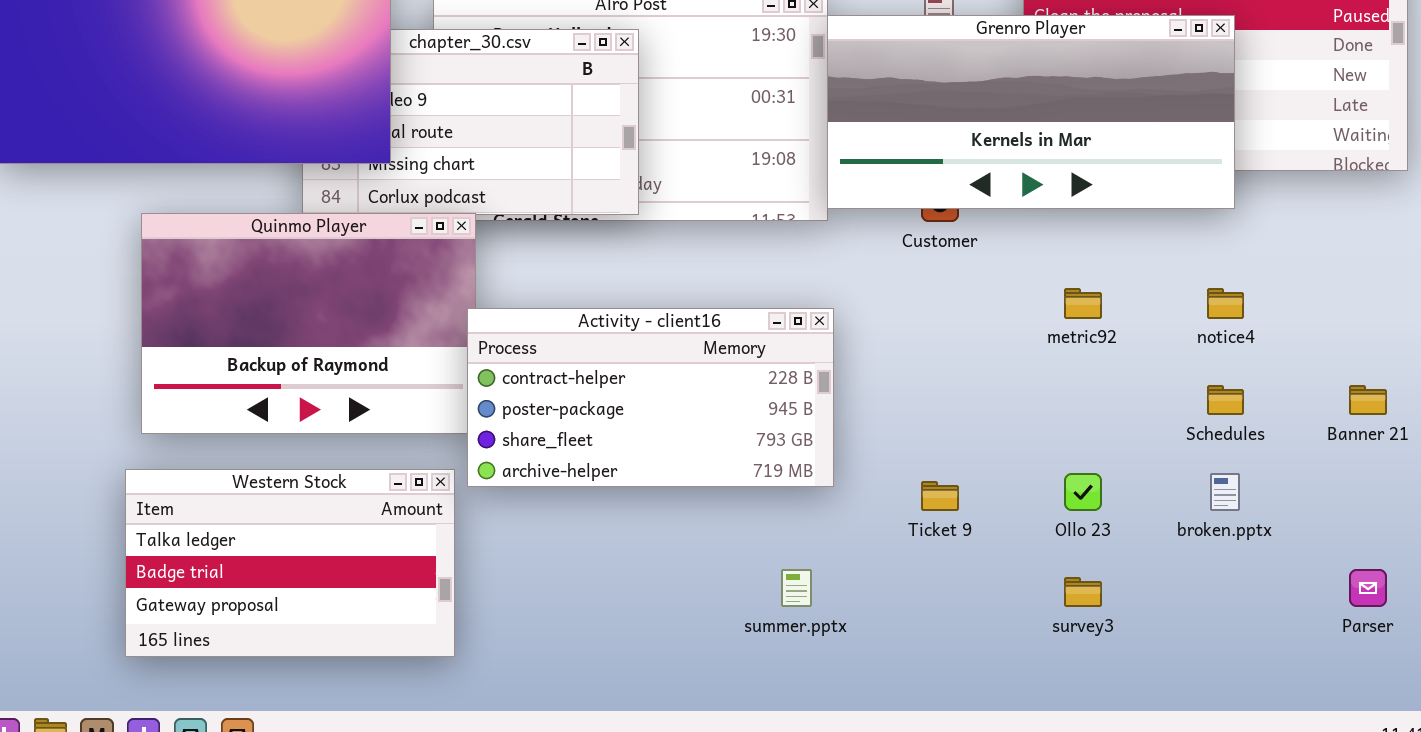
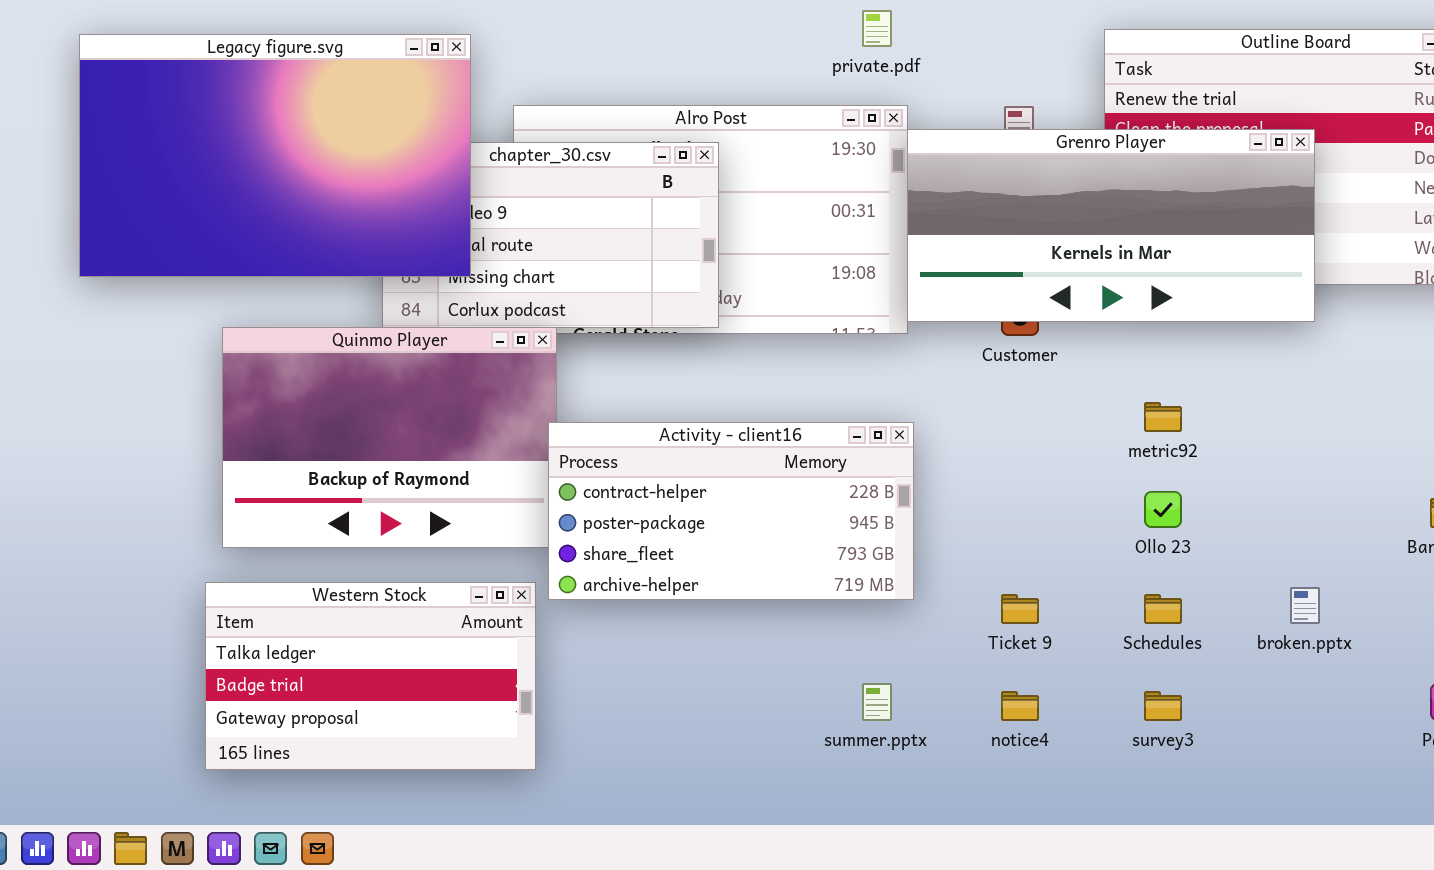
notice4: [1207,288,1244,319] -> [1001,691,1039,721], moved
Schedules: [1207,385,1244,415] -> [1144,594,1182,624], moved
Ollo 23: [1064,473,1102,511] -> [1144,491,1182,528], moved

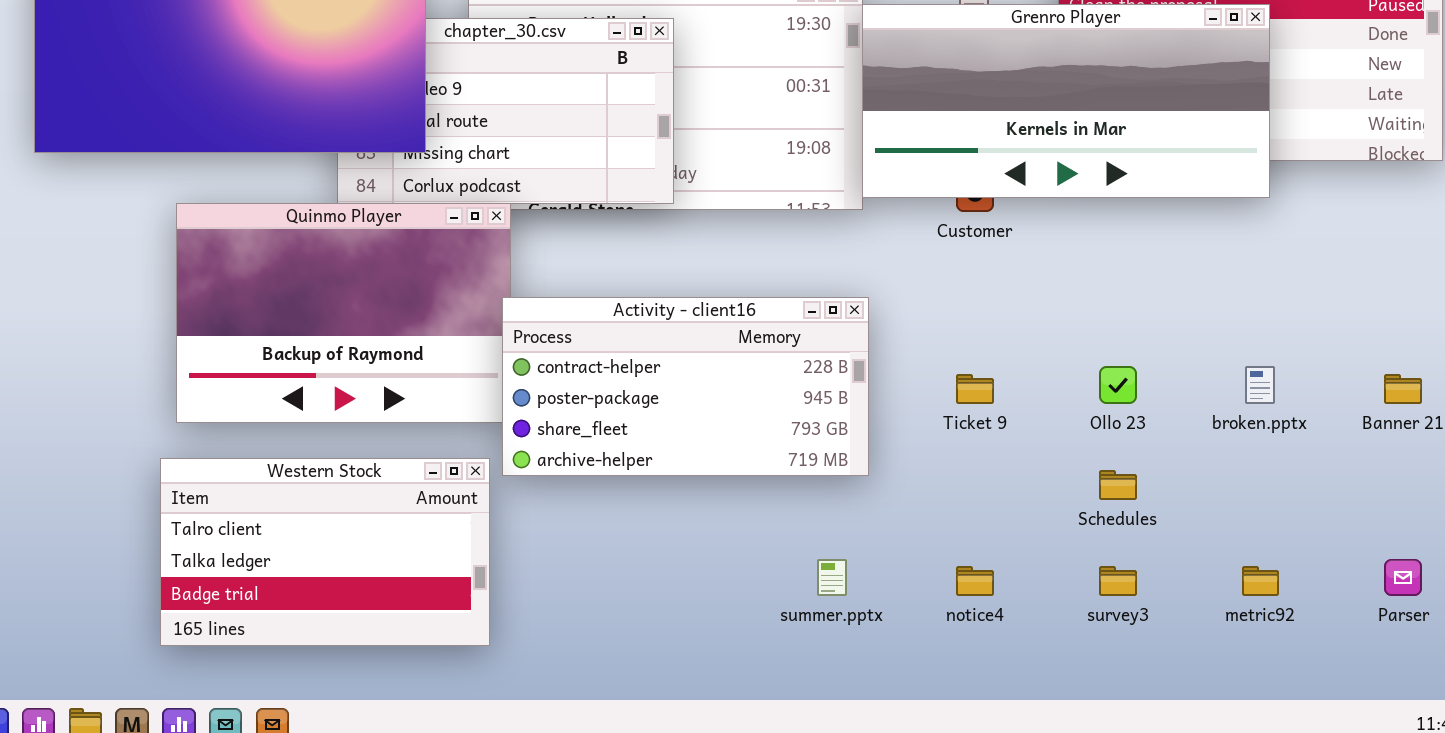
metric92: [1144,402,1182,432] -> [1242,566,1279,596], moved
Western Stock: [205,582,536,770] -> [160,458,490,646], scrolled up 1 row
broken.pptx: [1290,587,1320,624] -> [1245,366,1275,404], moved
Ticket 9: [1001,594,1039,624] -> [956,374,994,404], moved

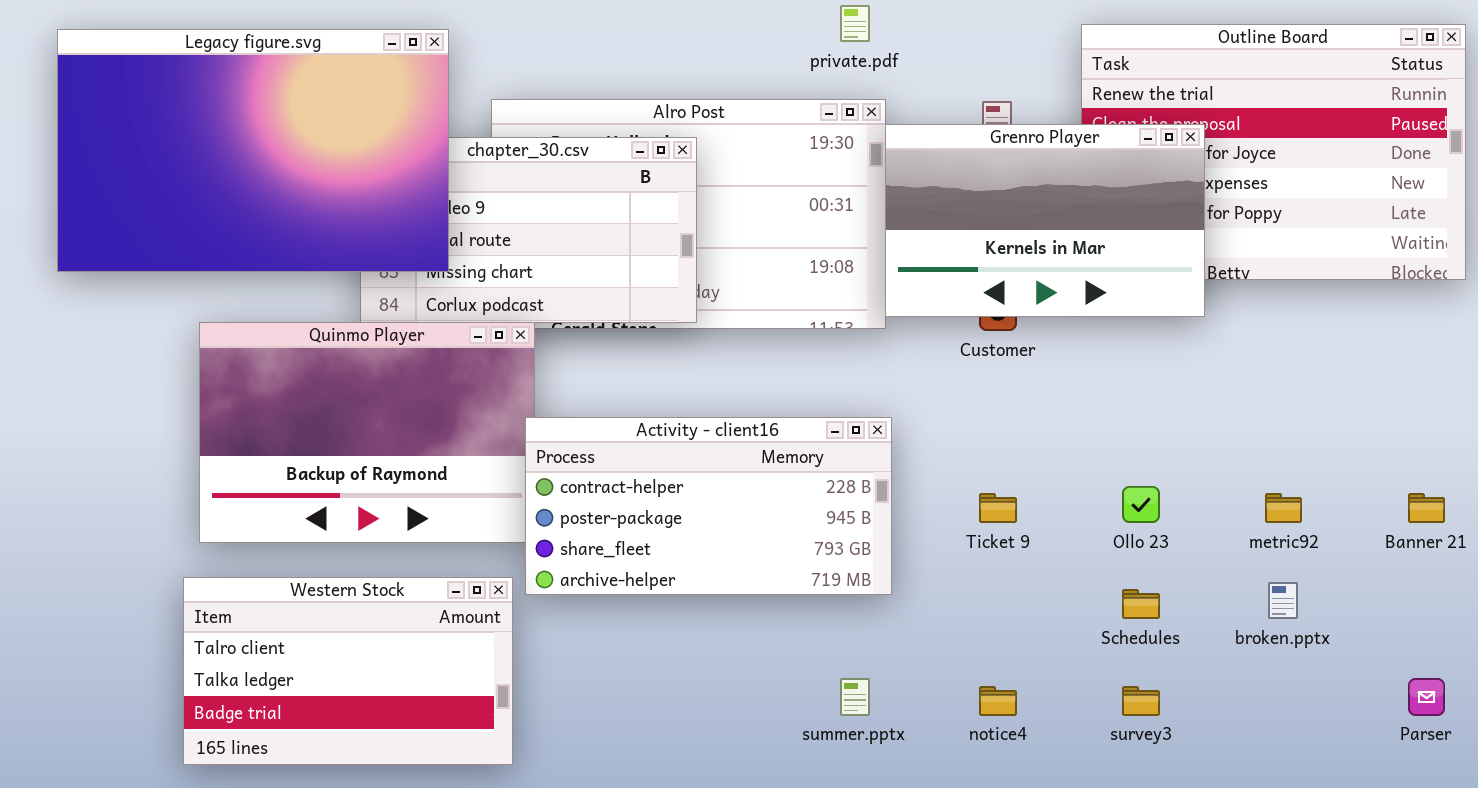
Grenro Player: [862,4,1270,198] -> [885,124,1205,317], resized
broken.pptx: [1245,366,1275,404] -> [1268,582,1298,619], moved
metric92: [1242,566,1279,596] -> [1265,493,1302,523], moved

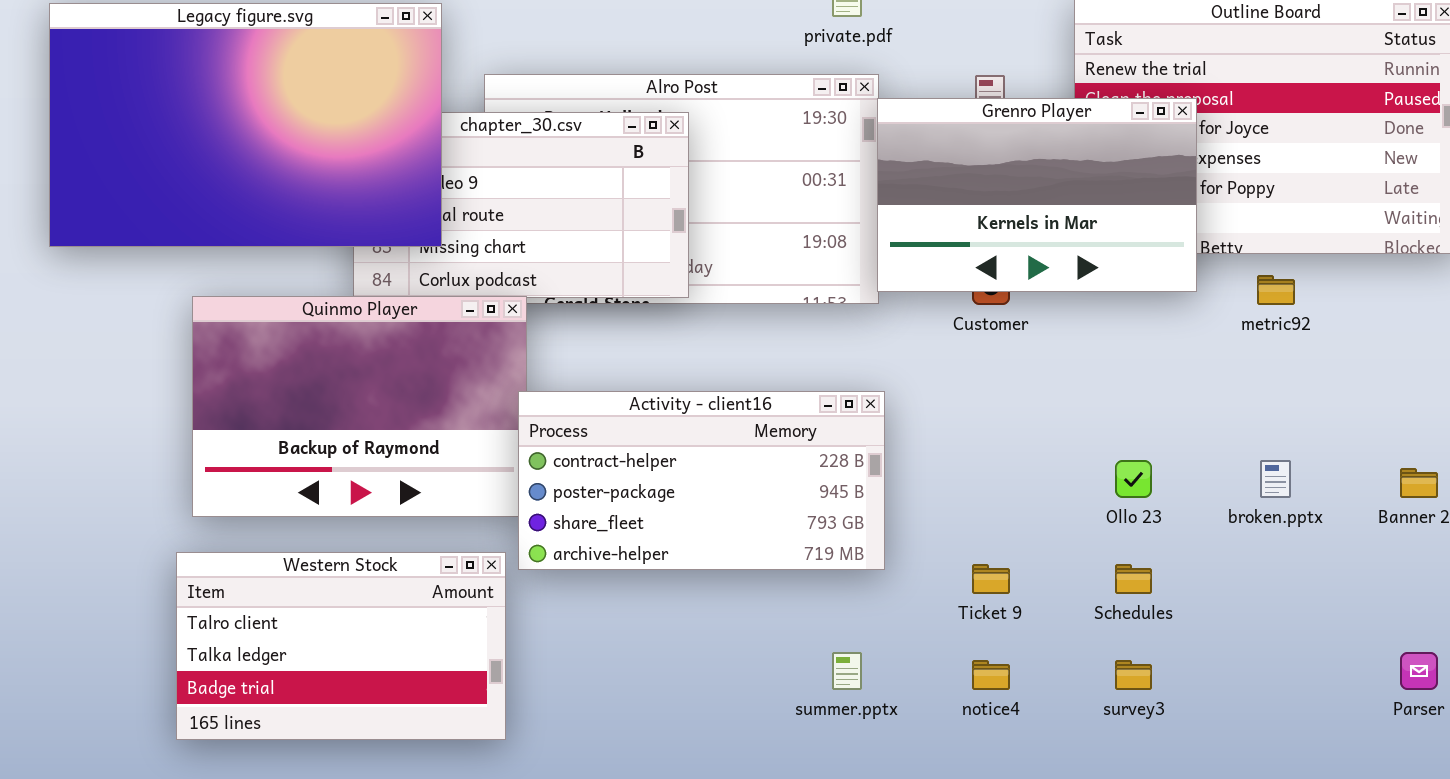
Ticket 9: [979,493,1017,523] -> [972,564,1010,594], moved
metric92: [1265,493,1302,523] -> [1257,275,1295,305], moved
broken.pptx: [1268,582,1298,619] -> [1260,460,1291,498], moved

